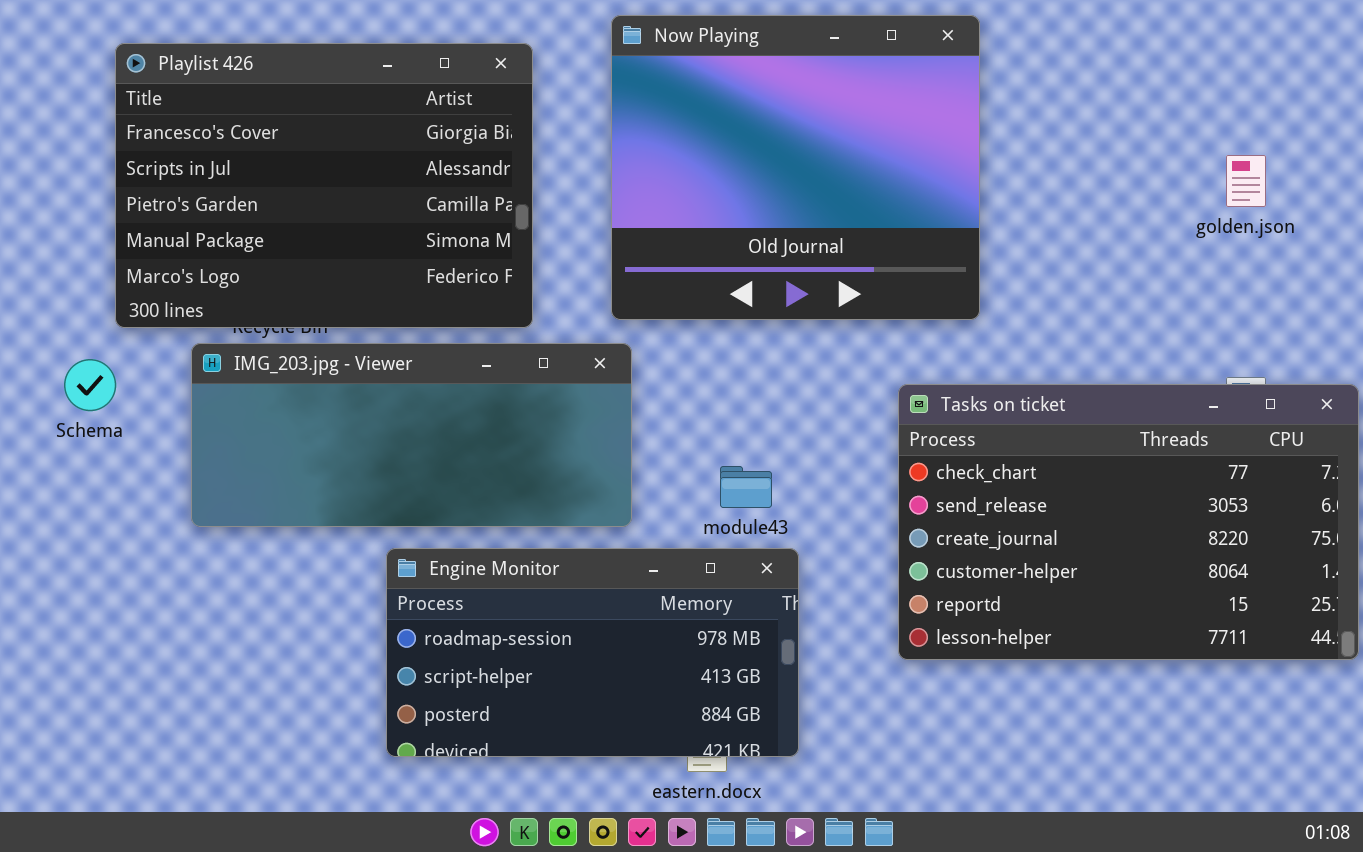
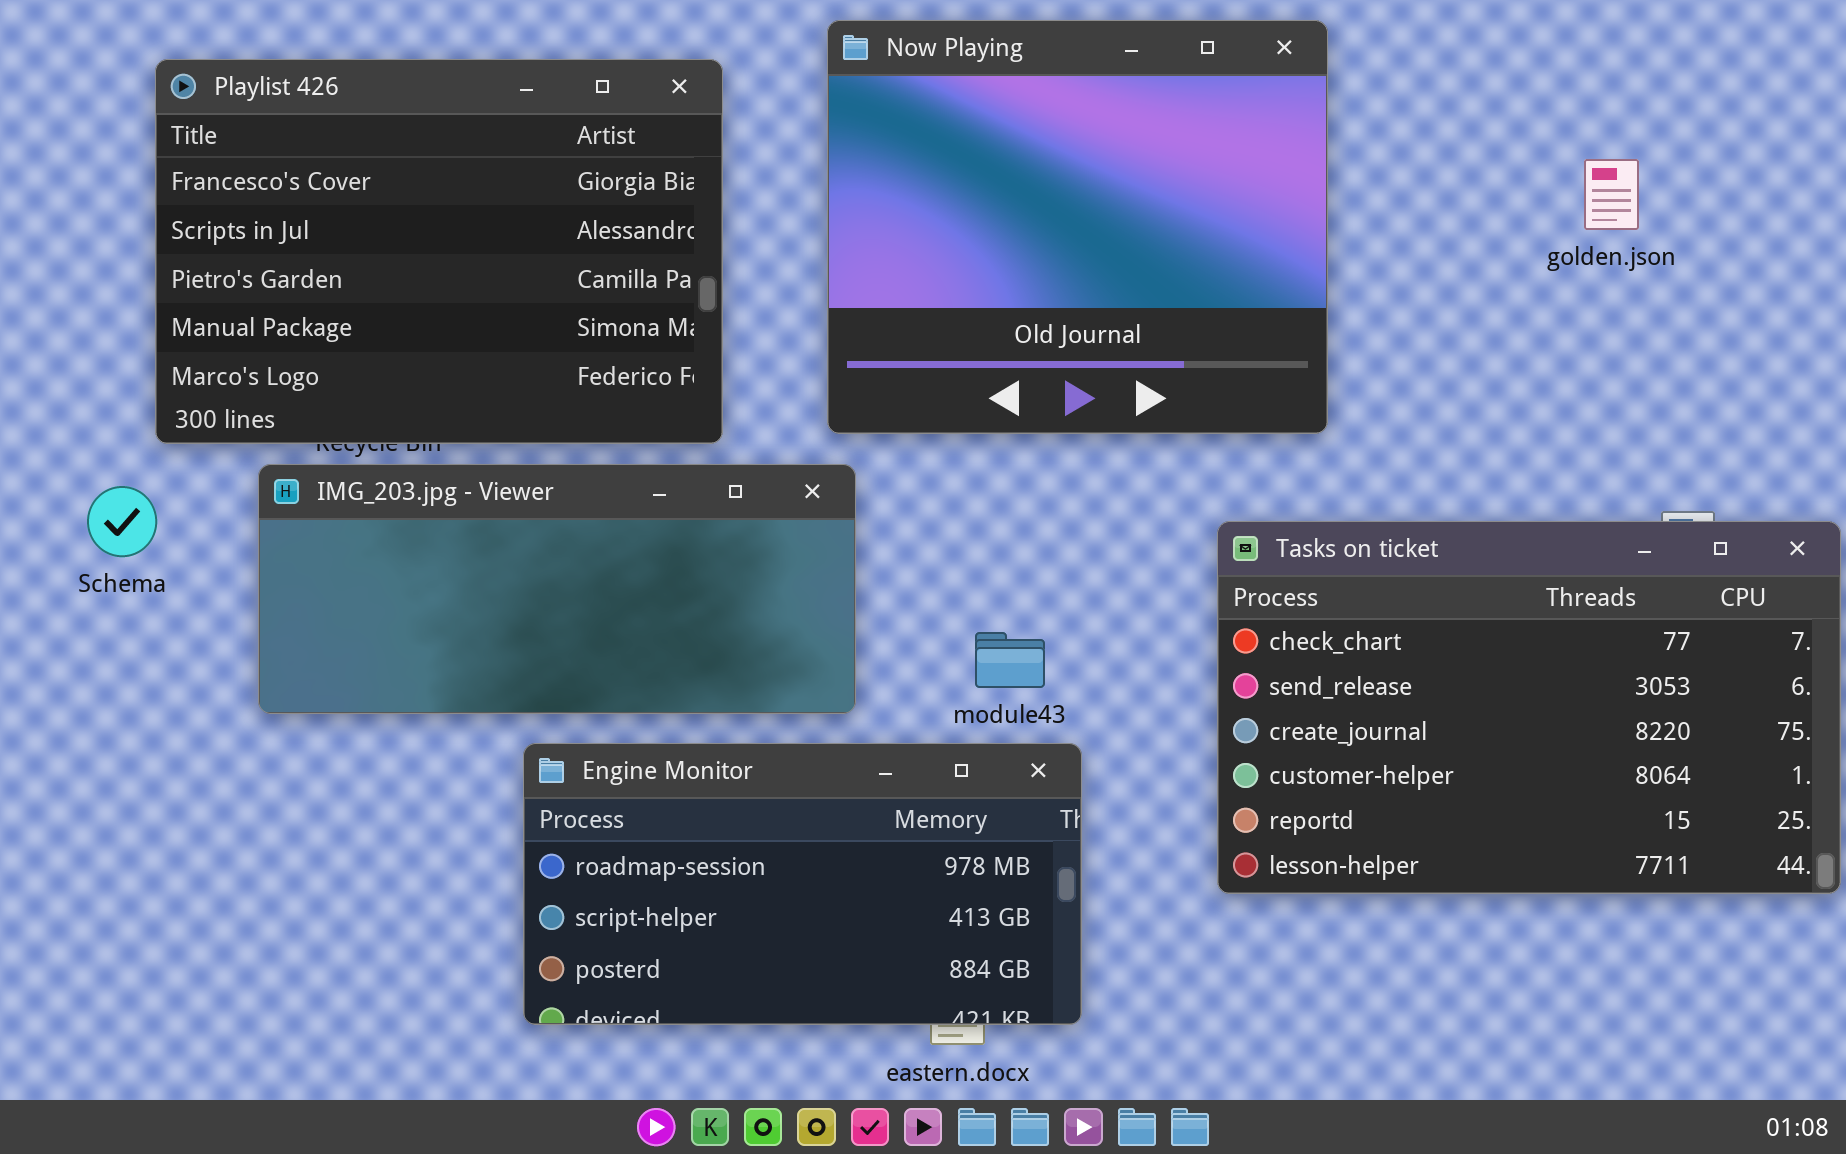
golden.json: [1226,155,1266,207] -> [1584,159,1639,230], moved

